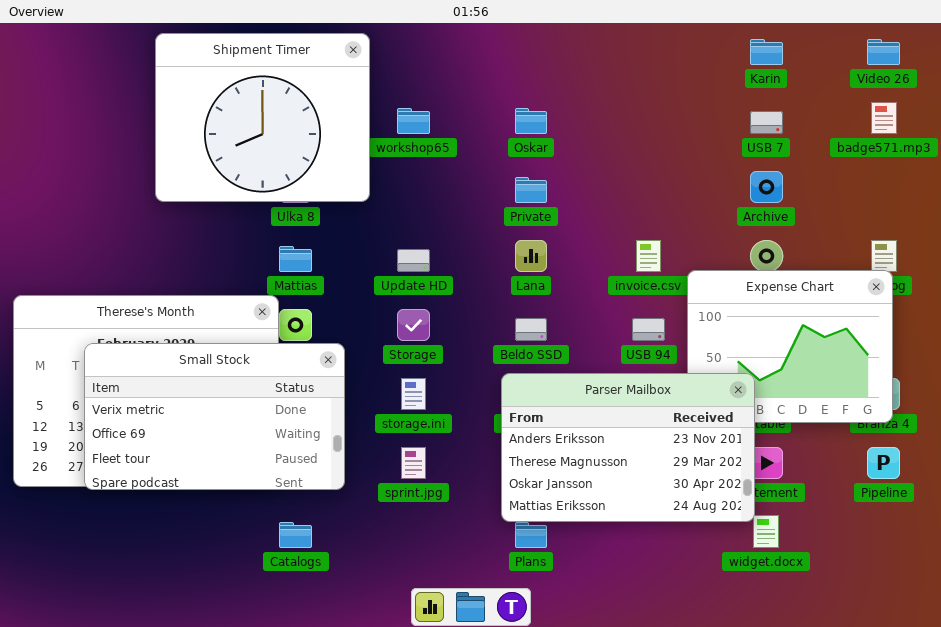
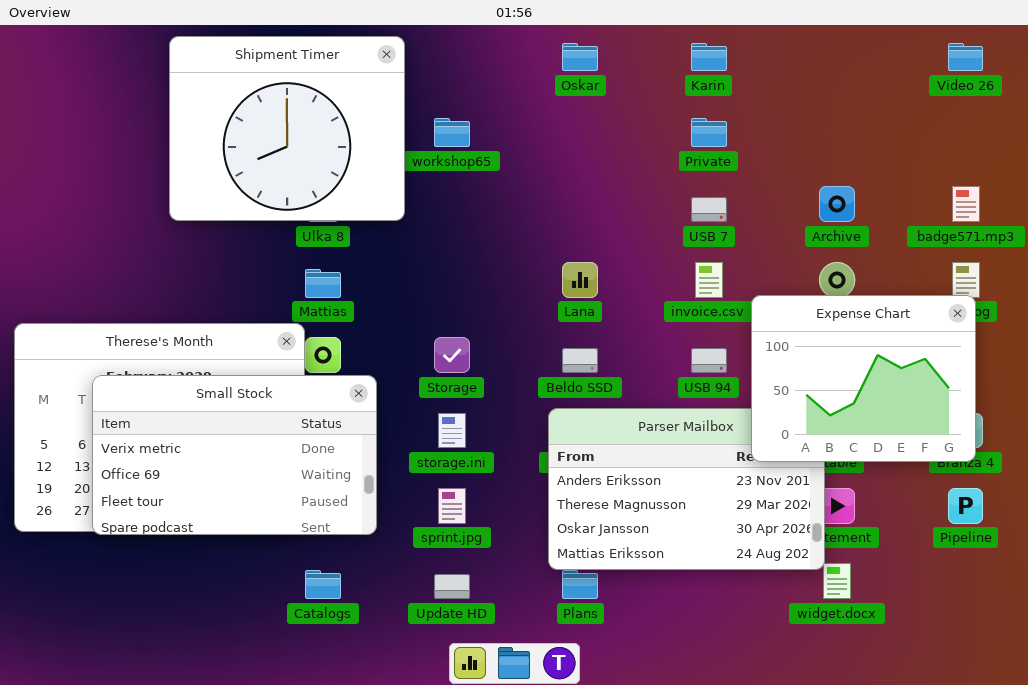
Karin: [750,39,783,65] -> [691,43,727,71], moved
badge571.mp3: [871,102,897,134] -> [952,186,980,222], moved
Oskar: [515,108,547,134] -> [562,43,598,71], moved
USB 7: [750,111,783,134] -> [691,197,727,222], moved
Private: [515,177,547,203] -> [691,118,727,147], moved
Update HD: [397,249,430,272] -> [434,574,470,599], moved
Expense Chart: [687,270,893,423] -> [751,295,976,462], raised

